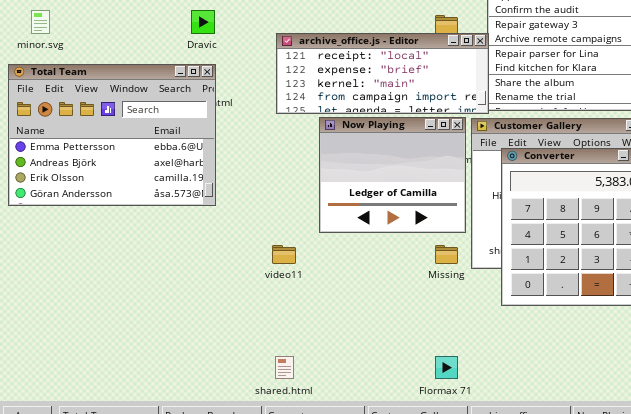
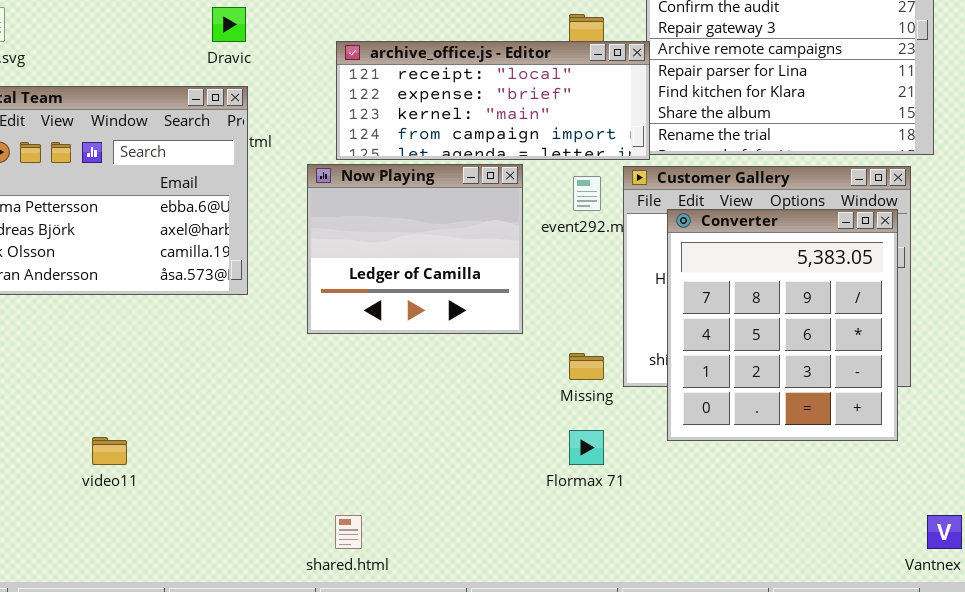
Now Playing: [319,117,466,233] -> [307,164,523,334], moved
video11: [272,245,296,264] -> [92,437,127,465], moved
Flormax 71: [435,356,458,379] -> [569,430,604,465], moved

